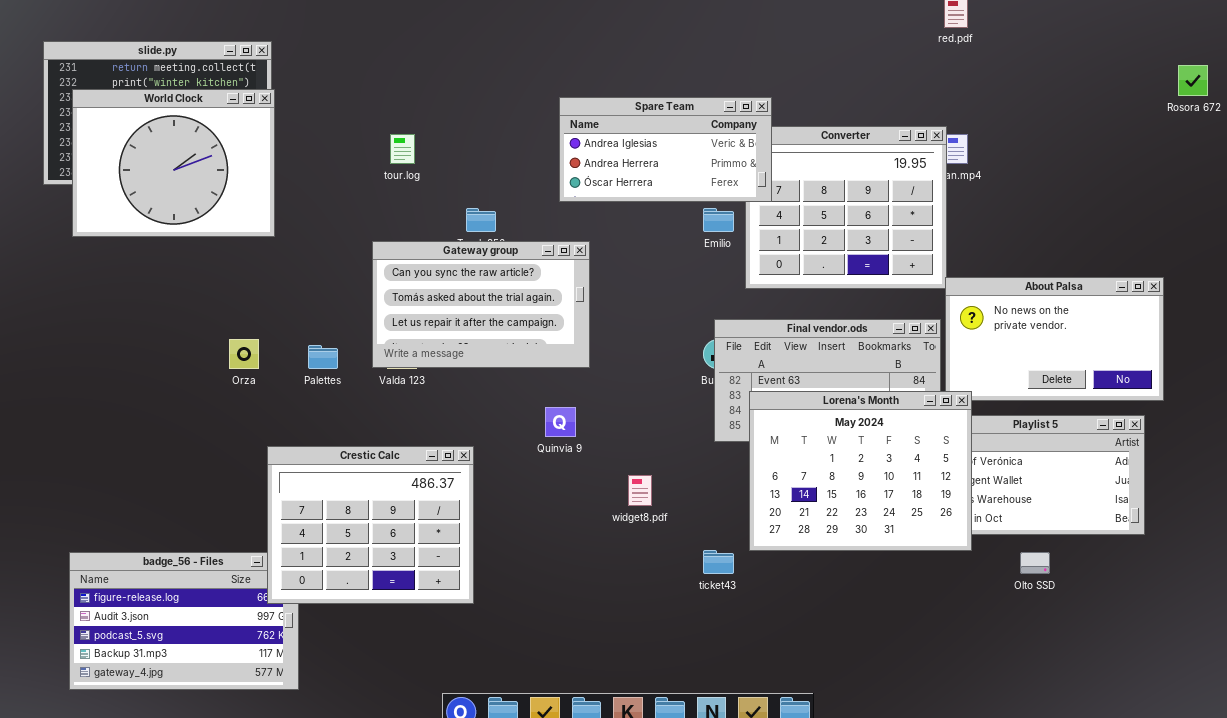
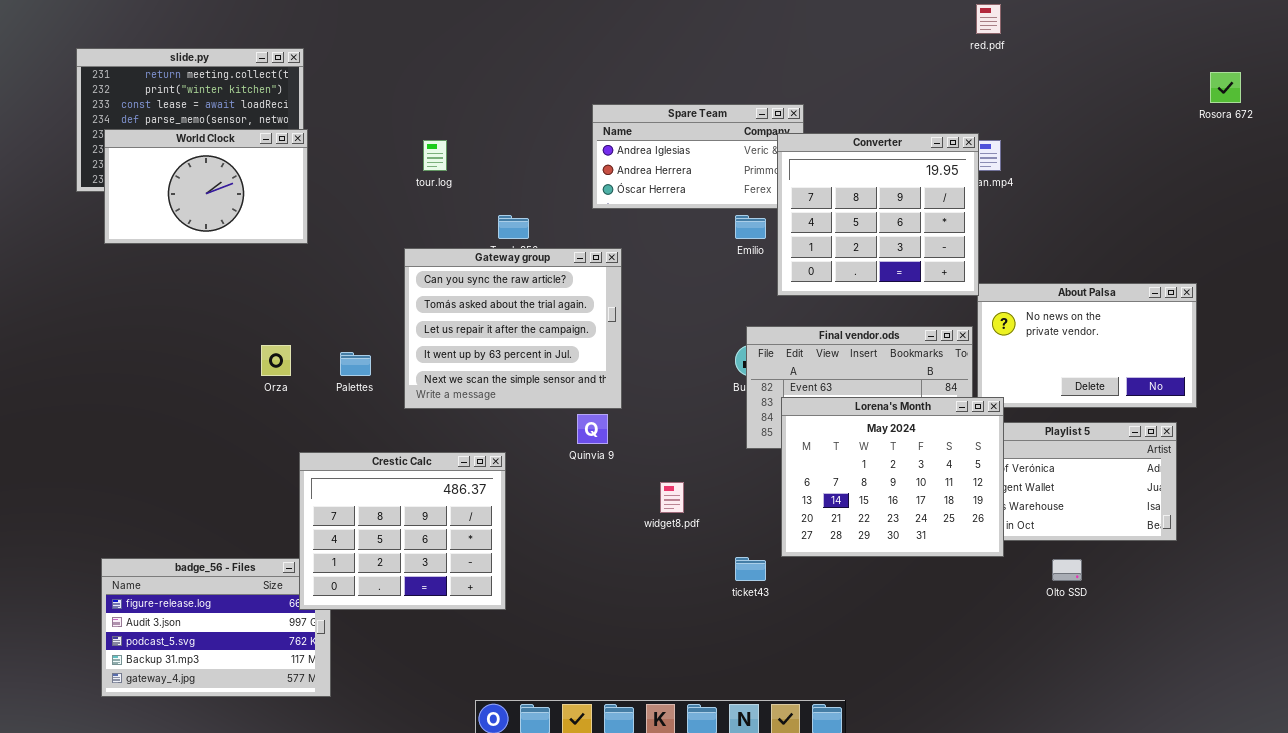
World Clock: [72,89,275,237] -> [104,129,308,244], resized
Converter: [745,126,947,289] -> [777,133,979,296], raised
Gateway group: [372,241,590,368] -> [404,248,622,409], resized

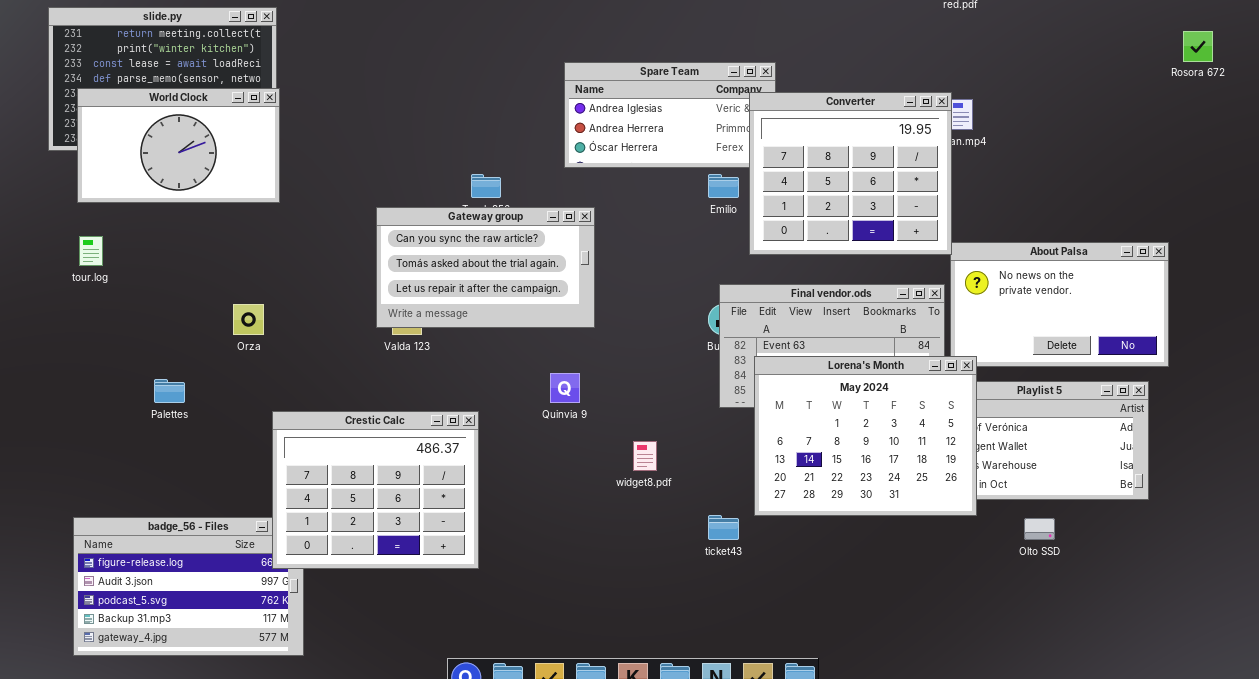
tour.log: [423,140,447,171] -> [79,236,103,266], moved
Gateway group: [404,248,622,409] -> [376,207,595,328], resized
Palettes: [340,352,371,376] -> [154,379,185,403], moved

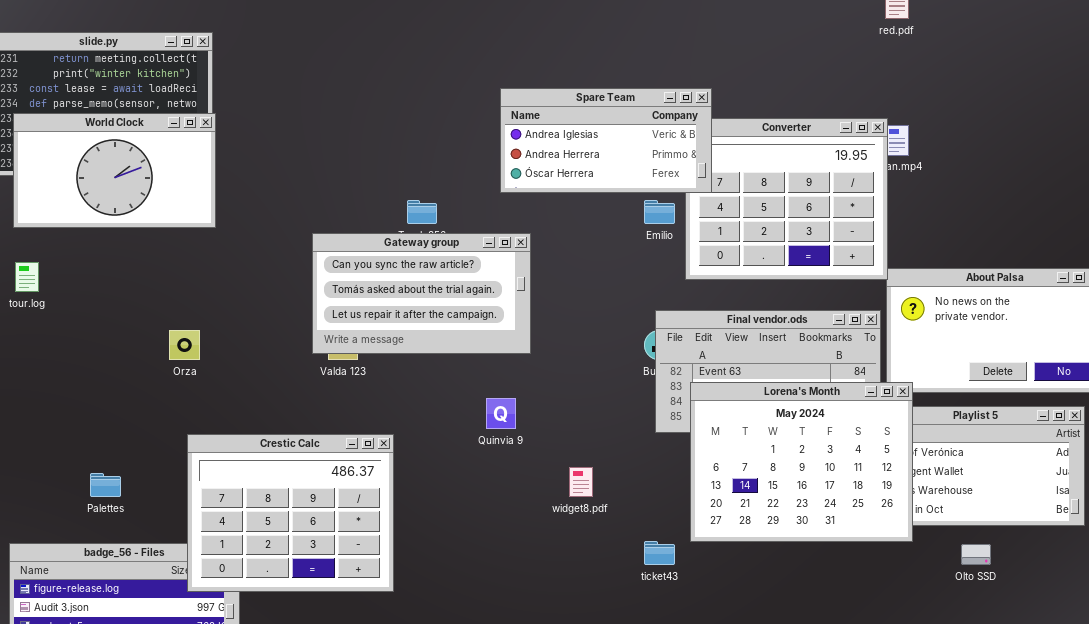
Spare Team: [564,62,776,168] -> [500,88,712,193], raised
Palettes: [154,379,185,403] -> [90,473,121,497], moved
Crestic Calc: [272,411,479,569] -> [187,434,394,592], moved

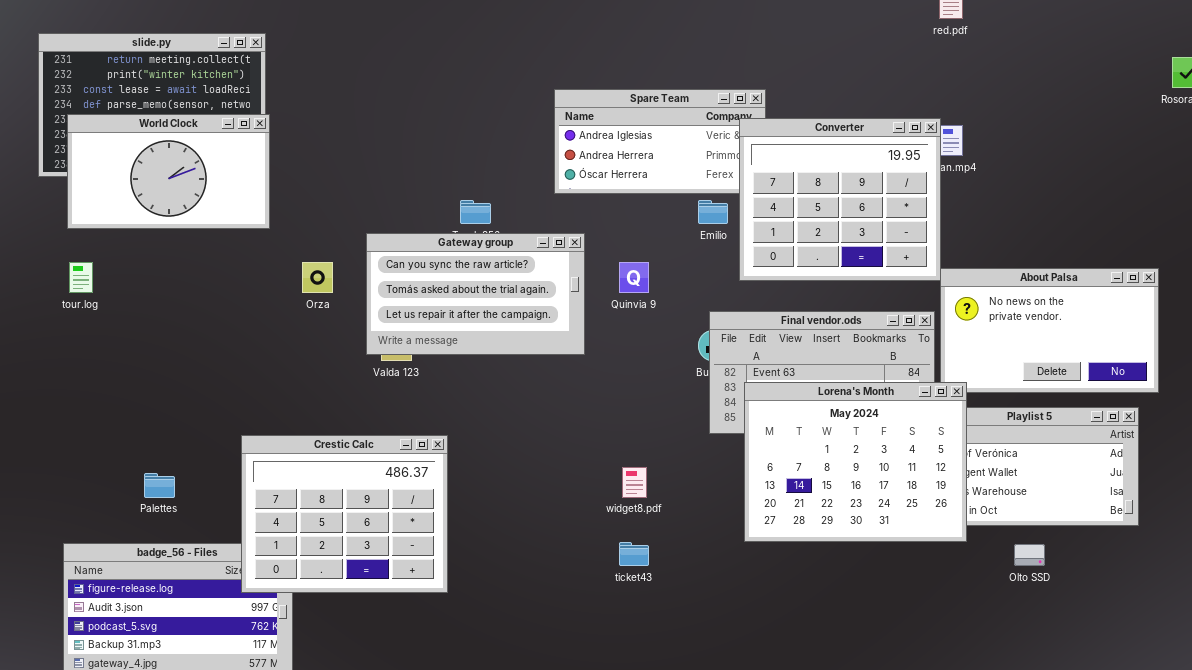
Converter: [685,118,888,280] -> [739,118,941,281], raised
Orza: [169,330,200,360] -> [302,262,333,293], moved
Quinvia 9: [486,398,516,429] -> [619,262,649,293], moved
ticket43: [644,541,675,565] -> [619,542,649,566], moved

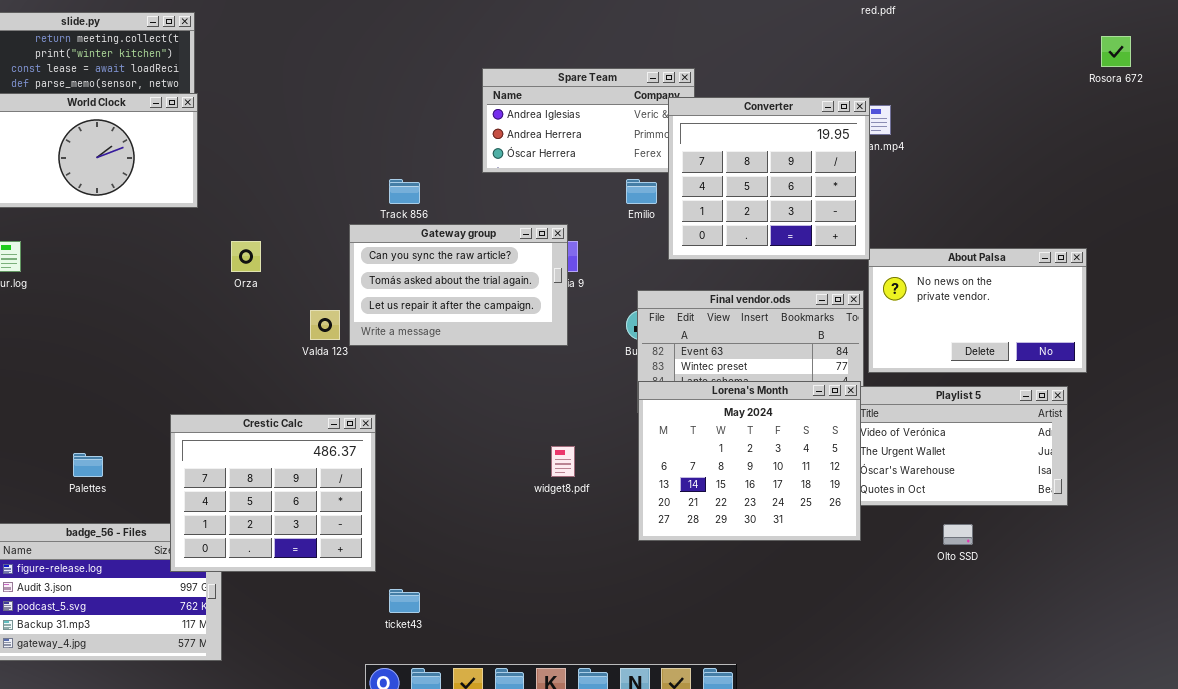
Gateway group: [366,233,585,355] -> [349,224,568,346], moved
Lorena's Month: [744,382,967,542] -> [638,381,861,541], moved
ticket43: [619,542,649,566] -> [389,589,420,613], moved

